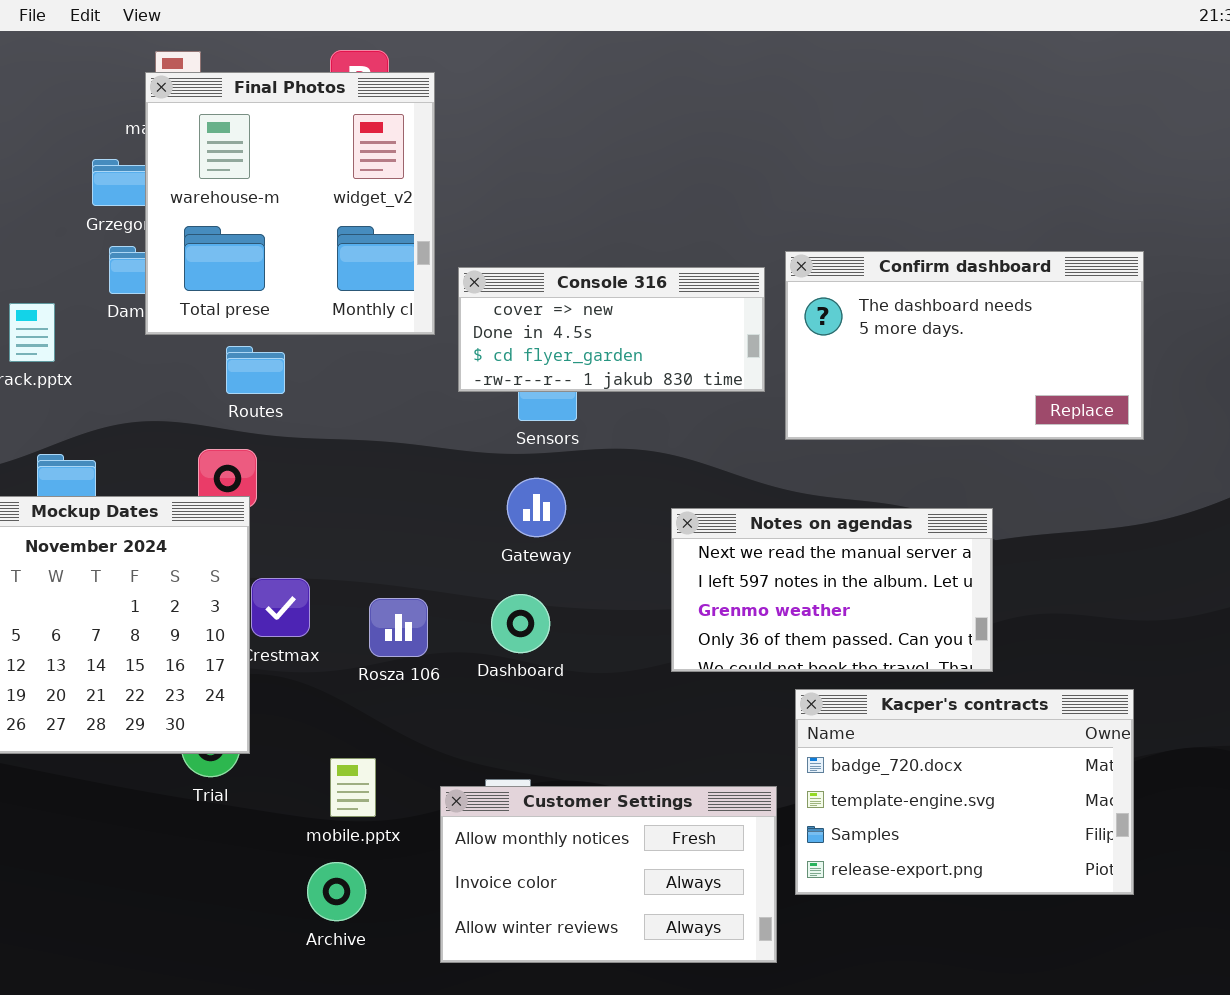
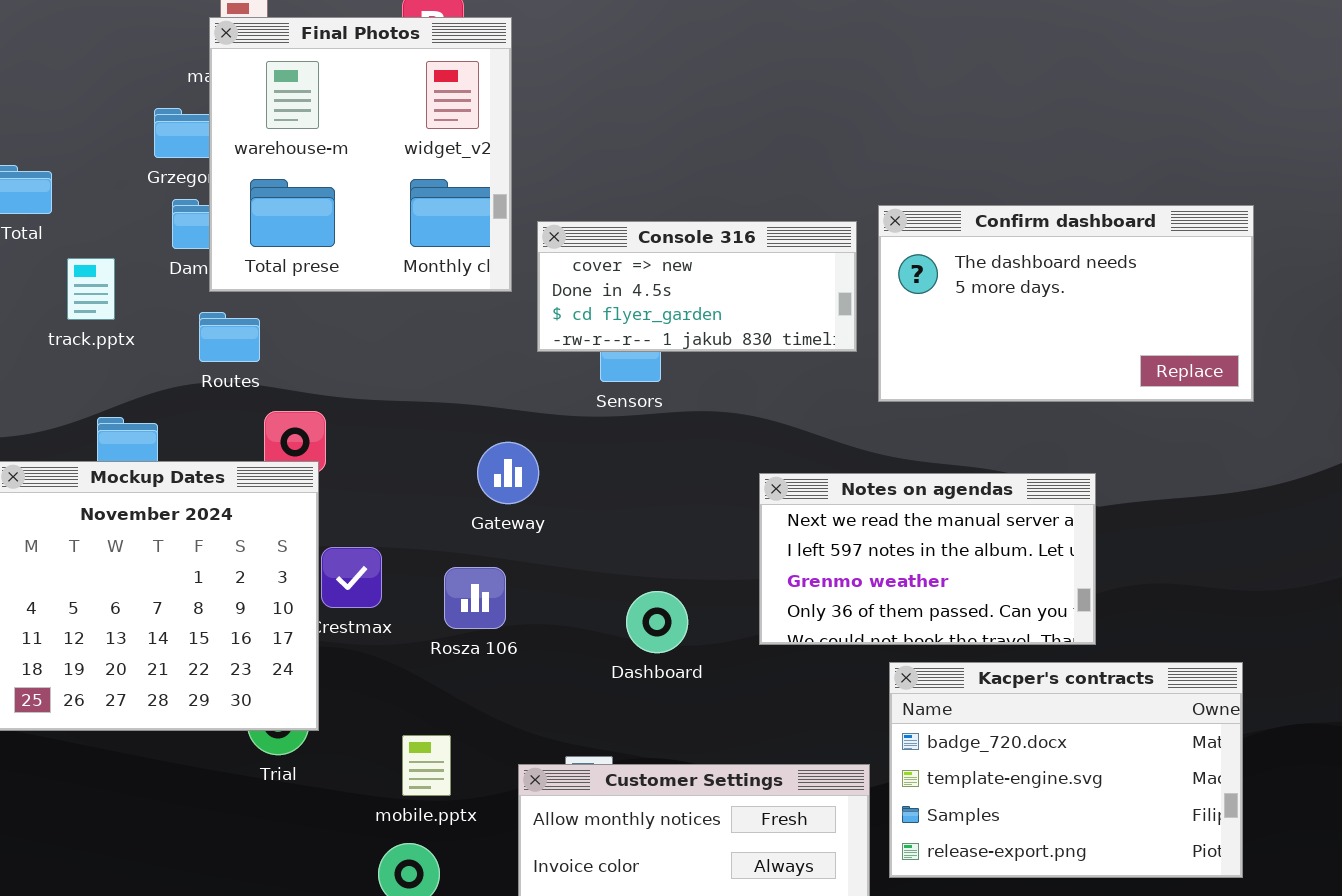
Routes: [226,346,285,394] -> [199,312,260,362], moved
Gateway: [507,478,566,537] -> [477,442,539,504], moved
Dashboard: [491,594,550,653] -> [626,591,688,653], moved

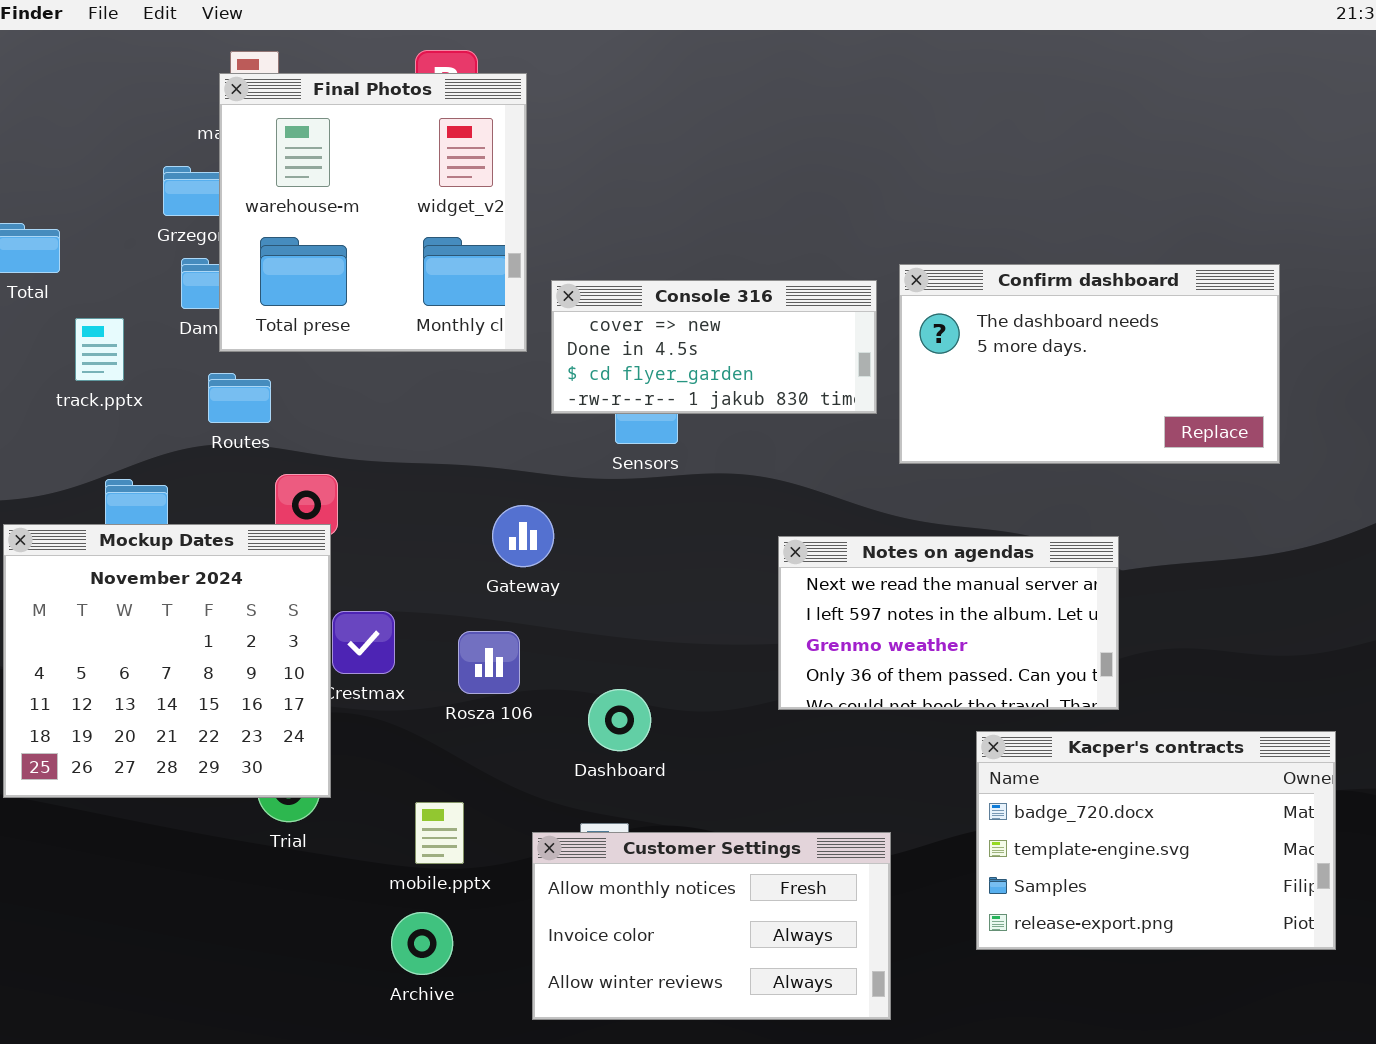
Dashboard: [626,591,688,653] -> [588,689,651,751], moved
Kacper's contracts: [889,662,1243,878] -> [976,731,1336,950], moved

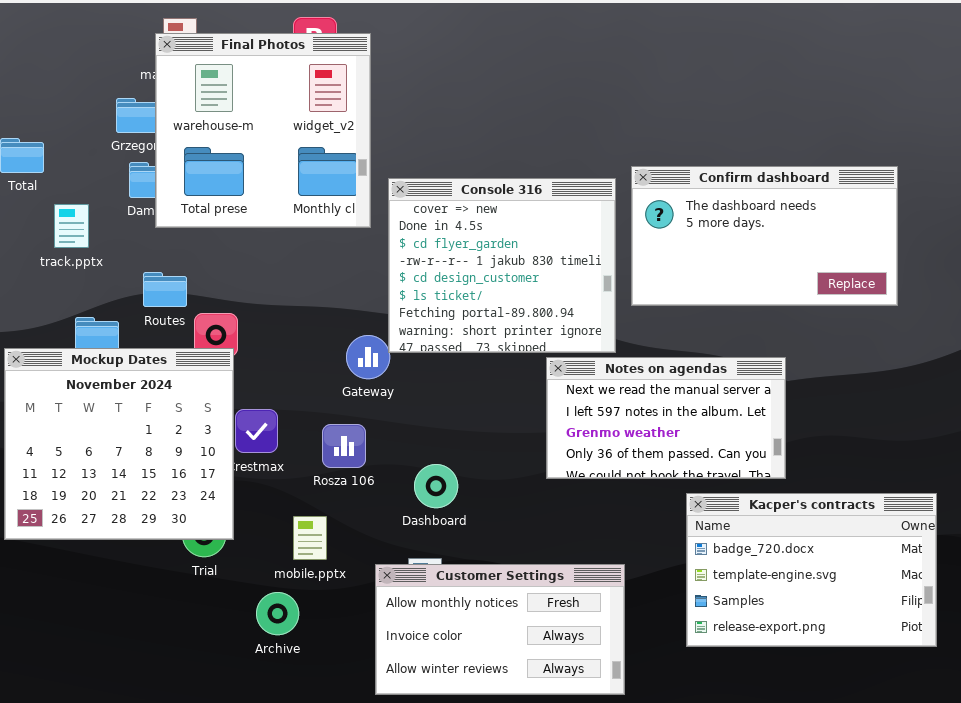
Console 316: [551,280,877,414] -> [388,178,616,353], resized
Routes: [208,373,271,423] -> [143,272,187,307], moved
mobile.pptx: [415,802,464,864] -> [293,516,327,560], moved
Archive: [391,912,453,975] -> [256,592,299,635], moved

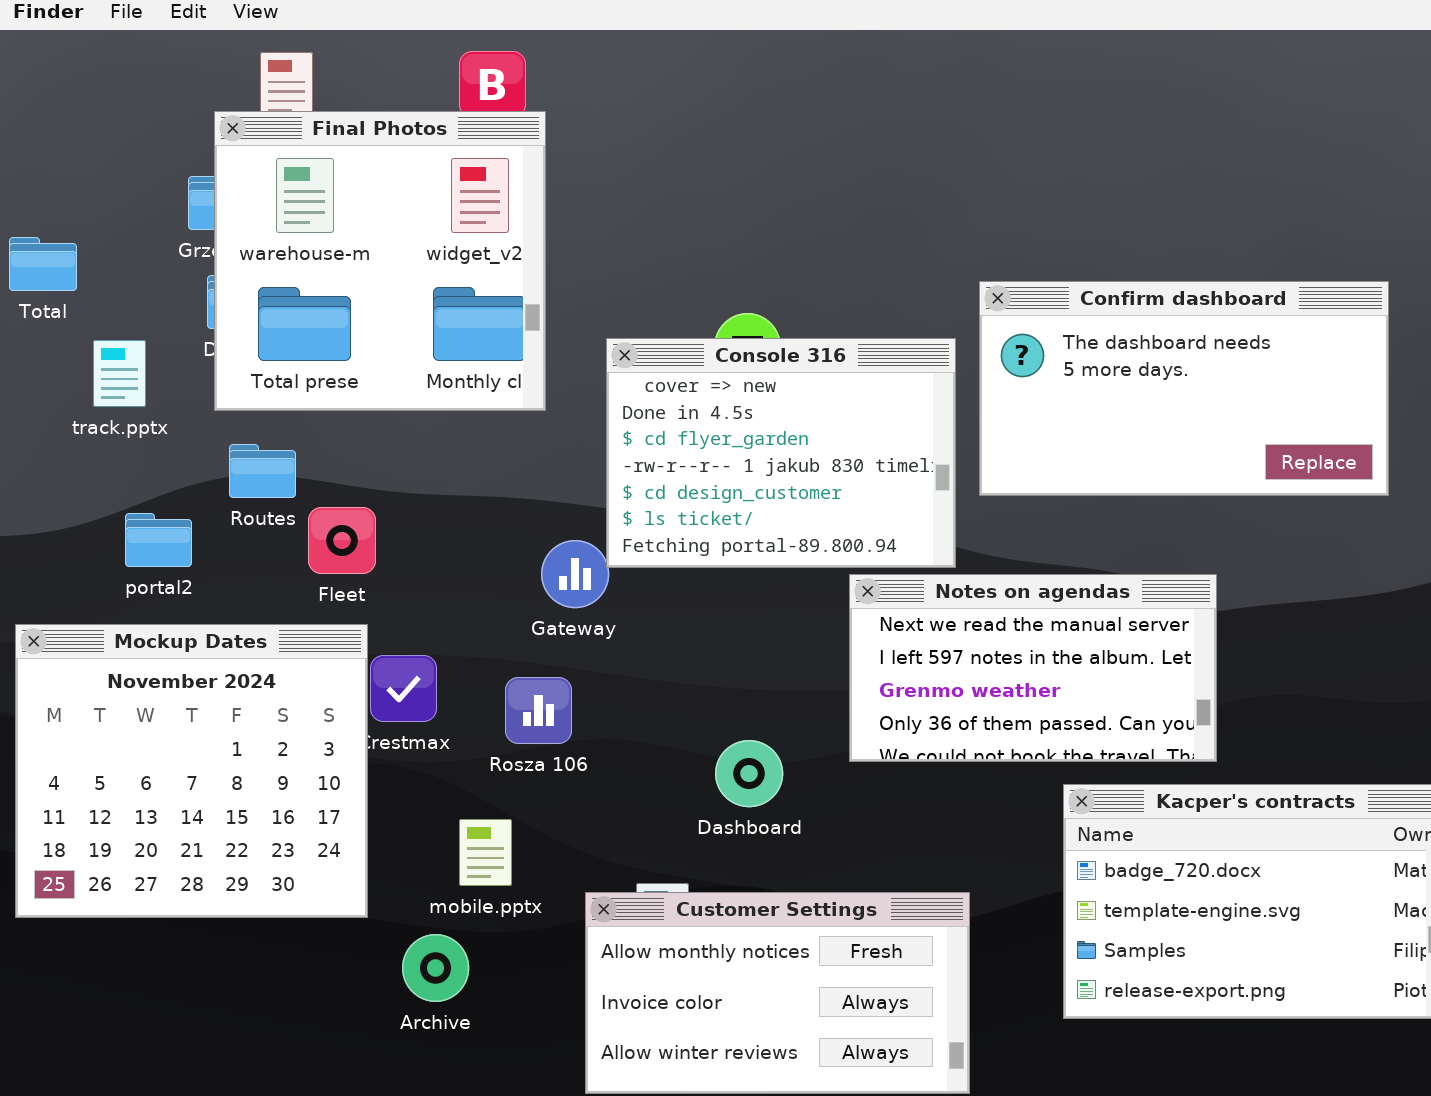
Final Photos: [155,33,371,228] -> [214,111,546,411], moved
Console 316: [388,178,616,353] -> [606,338,956,568], resized
Mockup Dates: [4,348,234,540] -> [15,624,368,918], moved
Dashboard: [414,464,458,508] -> [715,740,783,807], moved

